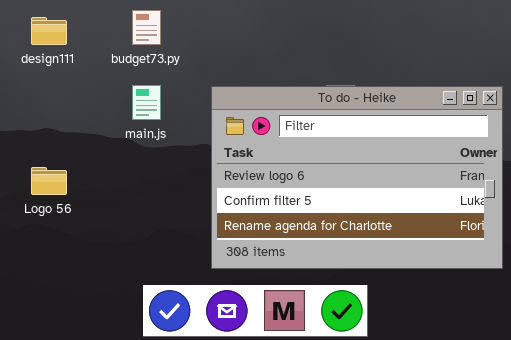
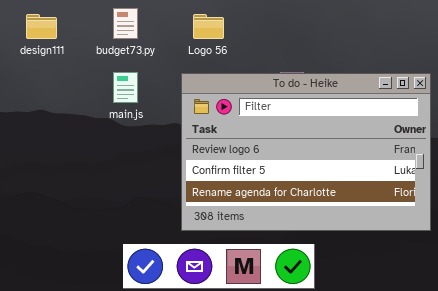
Logo 56: [31,167,67,195] -> [193,14,224,39], moved

